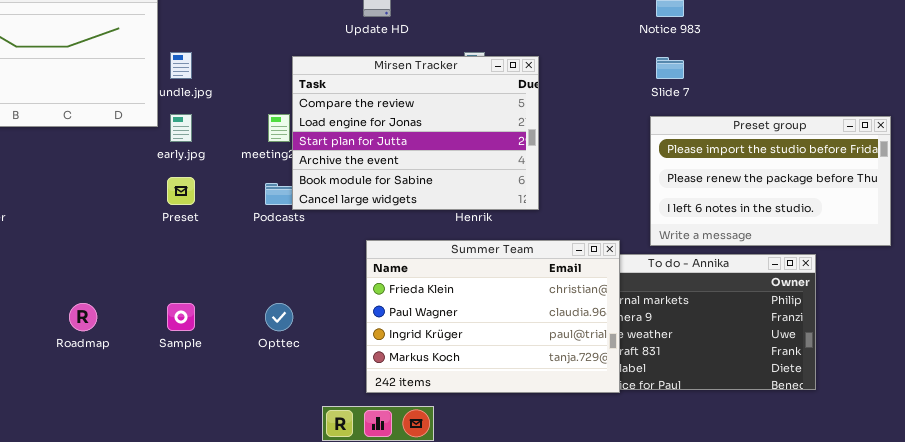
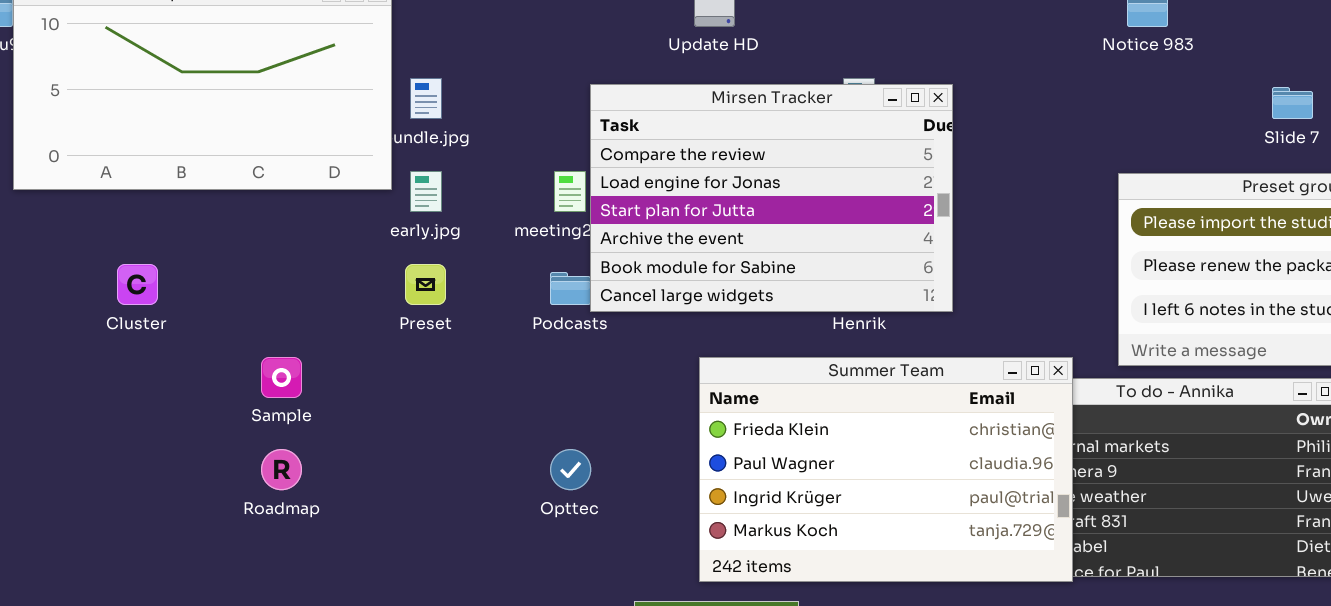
Slide 7: [656,57,684,79] -> [1272,87,1313,119], moved
Sample: [167,303,195,331] -> [261,357,302,398], moved

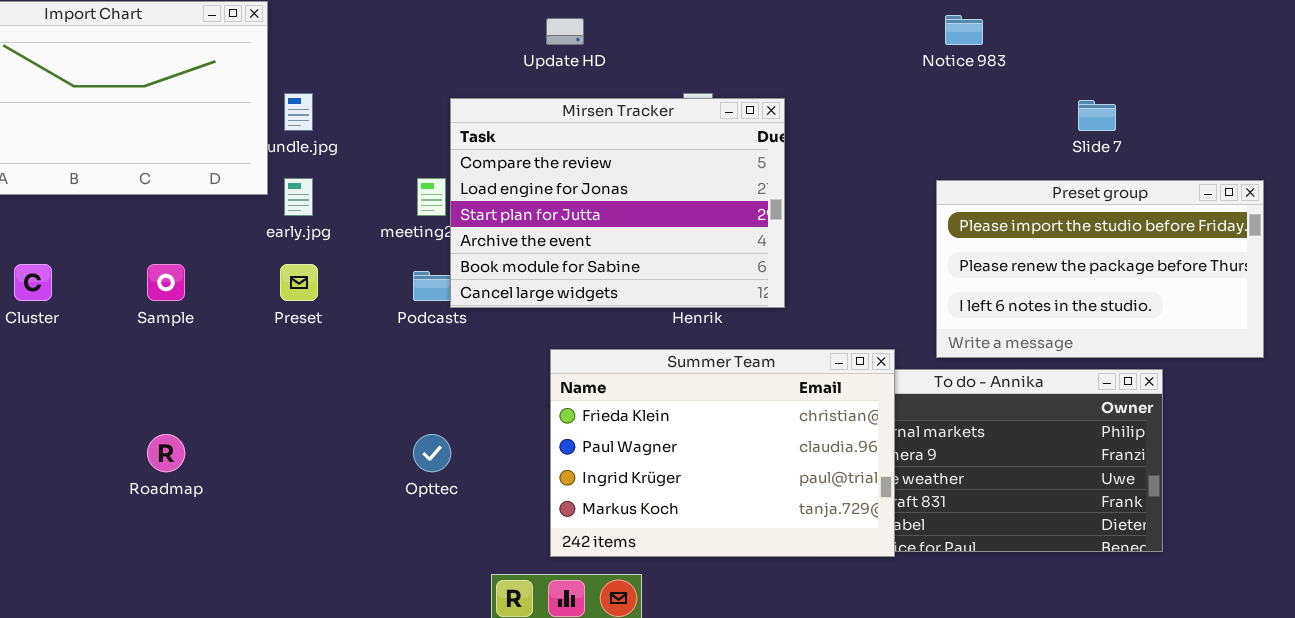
Sample: [261,357,302,398] -> [147,264,185,301], moved

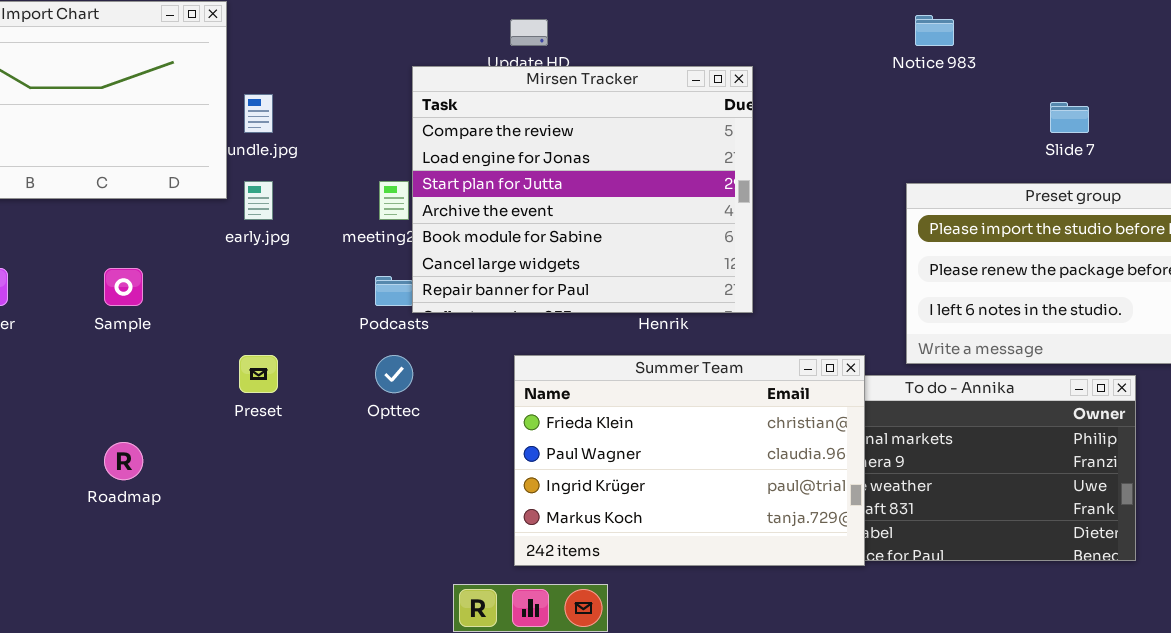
Mirsen Tracker: [450,98,785,308] -> [412,66,753,313], resized
Preset: [280,264,318,301] -> [239,355,278,393], moved
Opttec: [413,434,451,472] -> [375,355,413,393], moved

